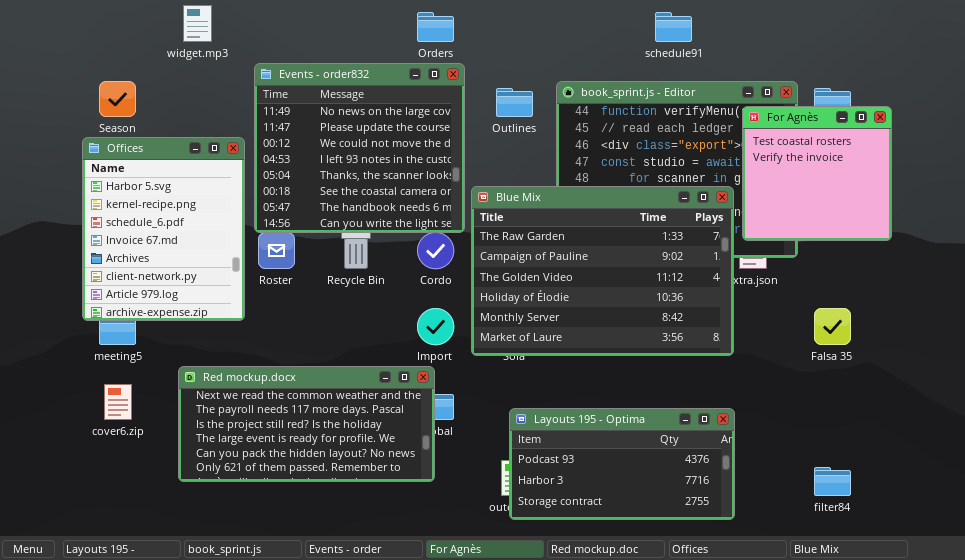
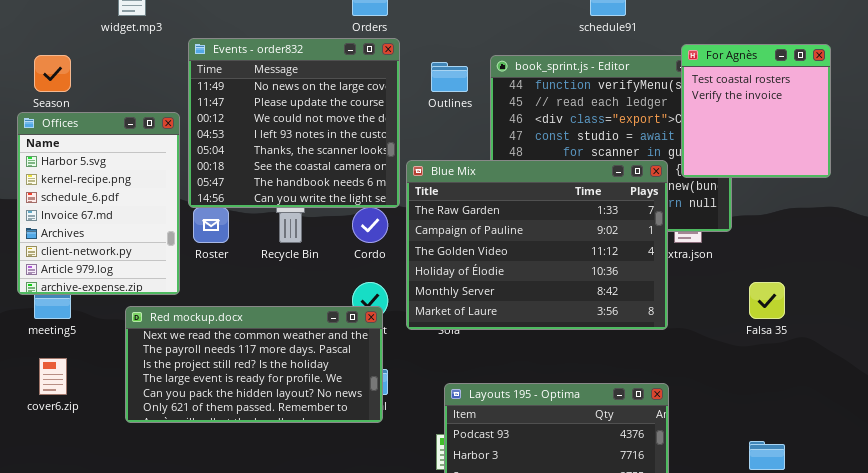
For Agnès: [742,106,892,241] -> [681,44,831,178], moved
Red mockup.docx: [178,366,435,482] -> [125,306,383,423], moved

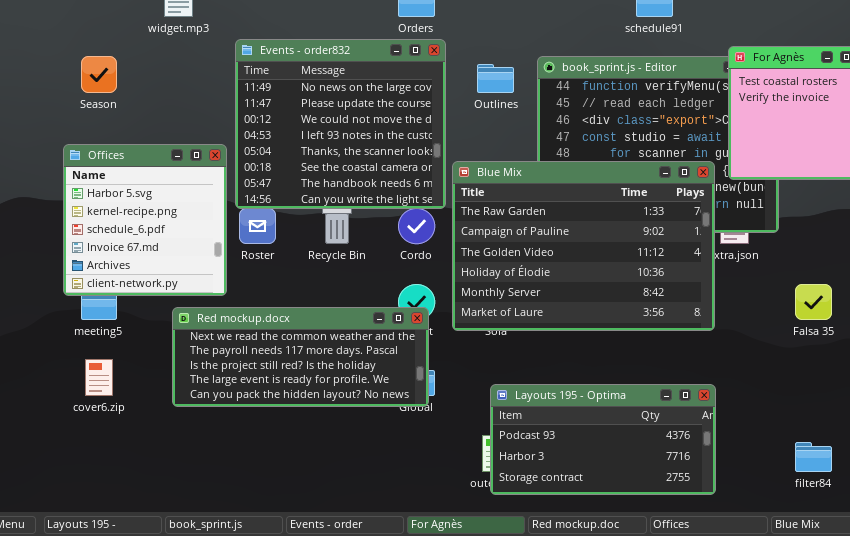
Offices: [17,112,180,295] -> [63,144,227,296], resized
Red mockup.docx: [125,306,383,423] -> [172,307,429,407], resized

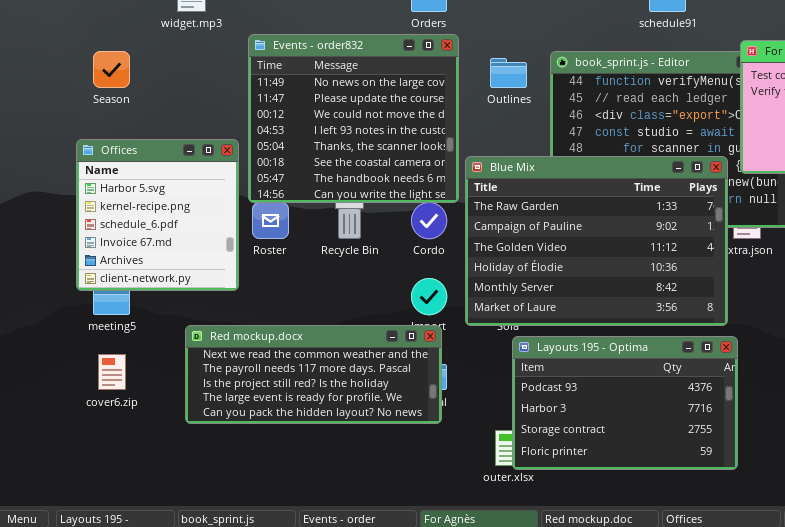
Red mockup.docx: [172,307,429,407] -> [185,325,442,424], moved
Layouts 195 - Optima: [490,384,716,495] -> [512,336,738,470], moved, resized

